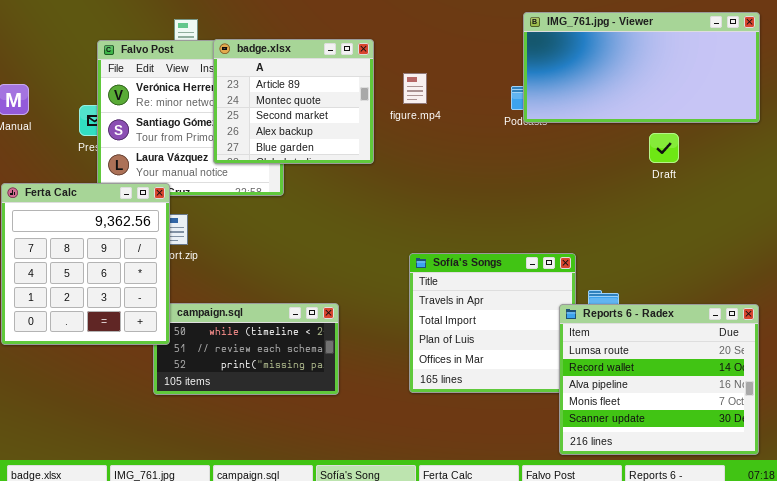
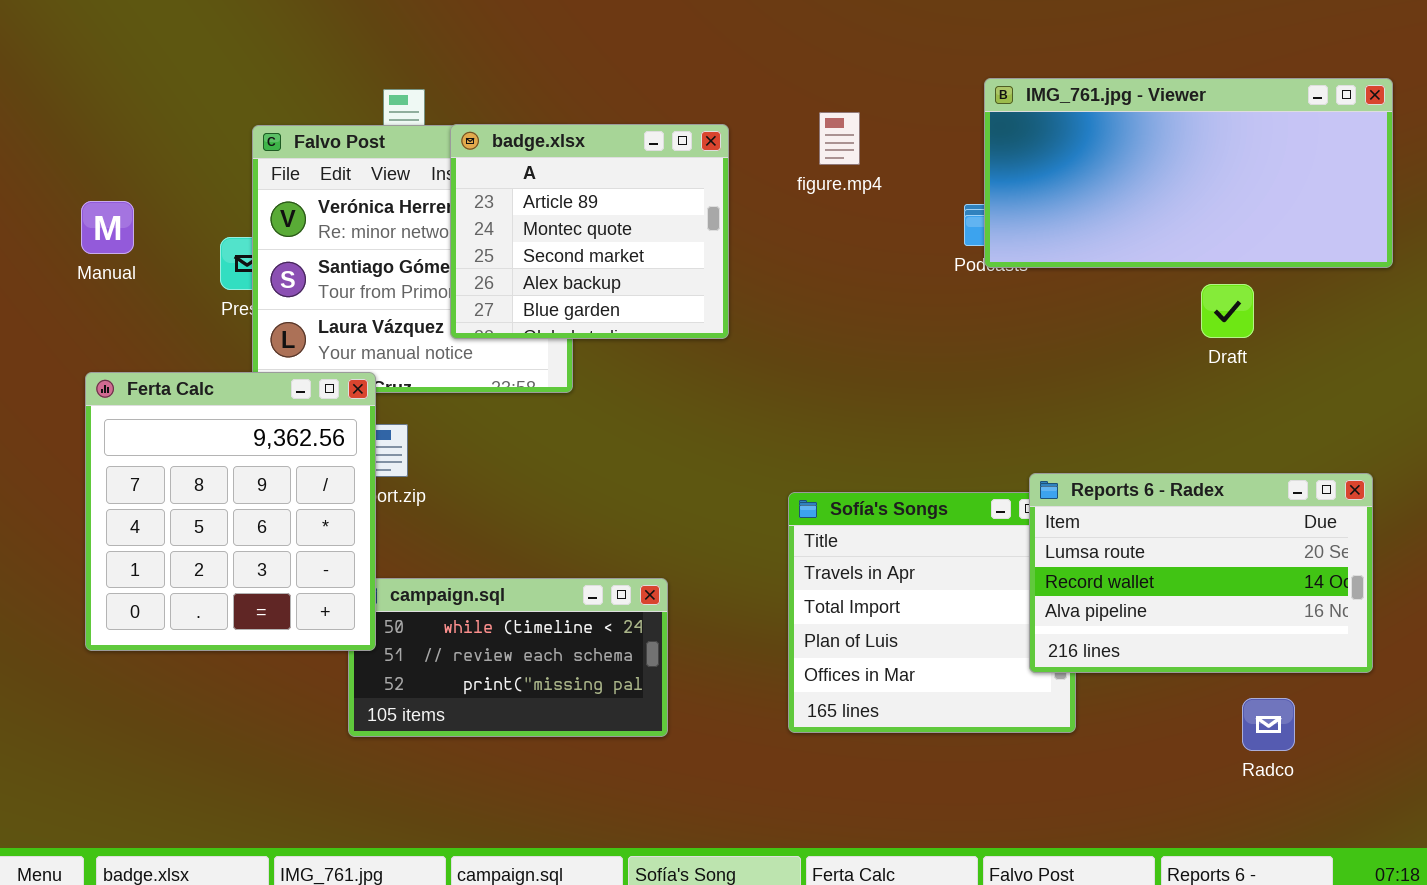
figure.mp4: [403,73,427,104] -> [819,112,860,165], moved
Reports 6 - Radex: [559,304,759,455] -> [1029,473,1373,673], moved, resized

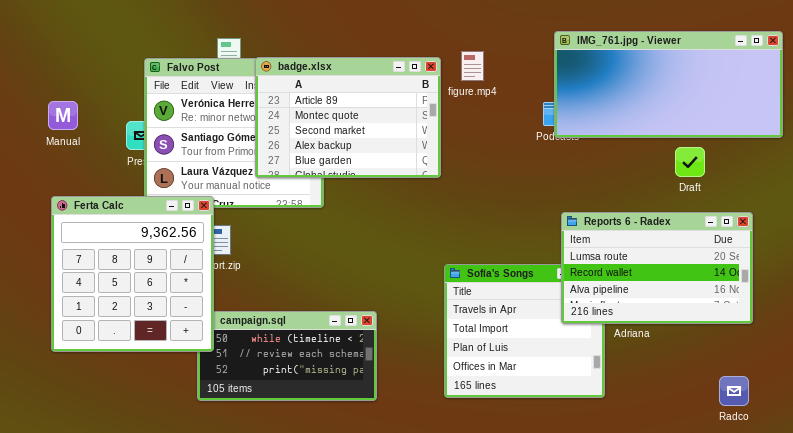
badge.xlsx: [450,124,729,339] -> [255,57,441,178], resized
Reports 6 - Radex: [1029,473,1373,673] -> [561,212,753,324], moved
Radco: [1242,698,1295,751] -> [719,376,749,406], moved

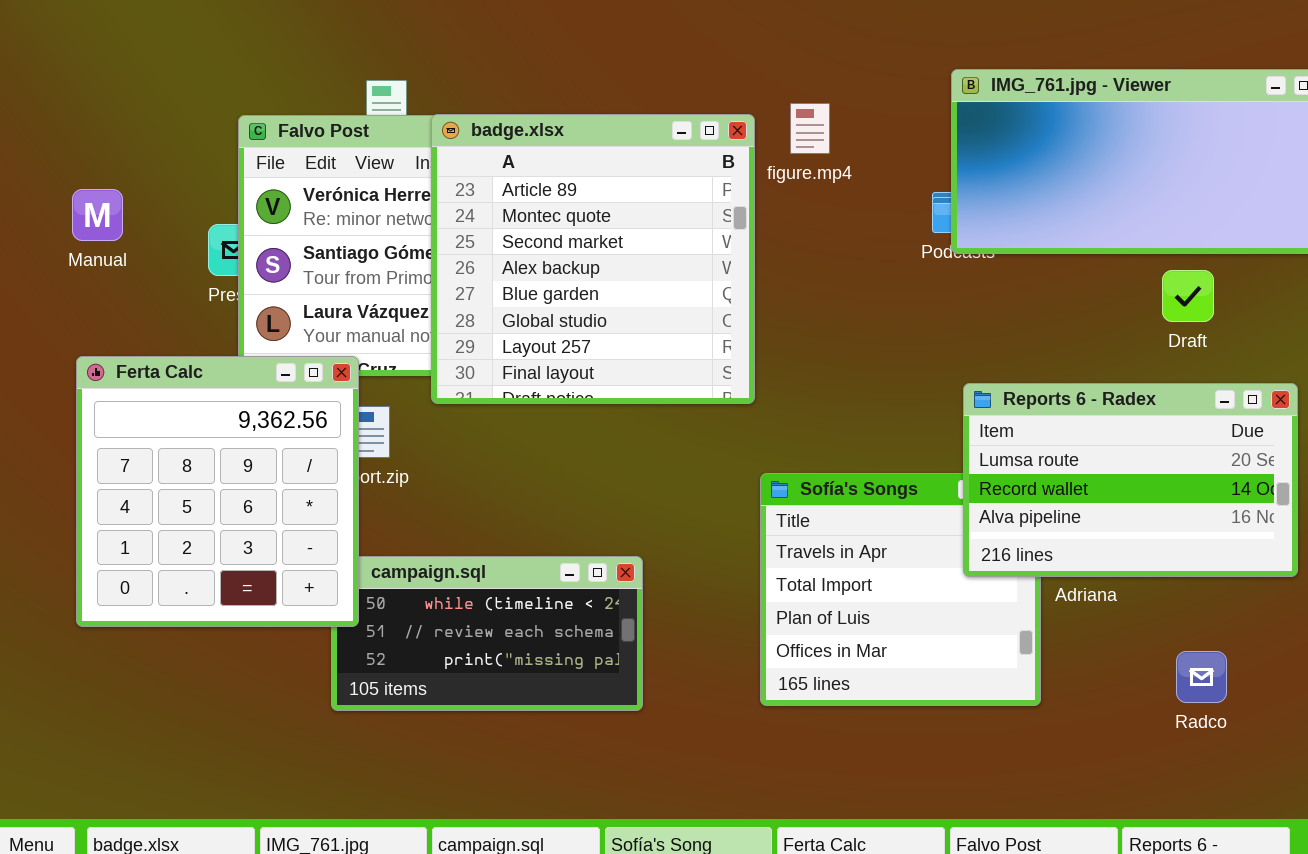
badge.xlsx: [255,57,441,178] -> [431,114,755,404], resized
Radco: [719,376,749,406] -> [1176,651,1227,703], moved

